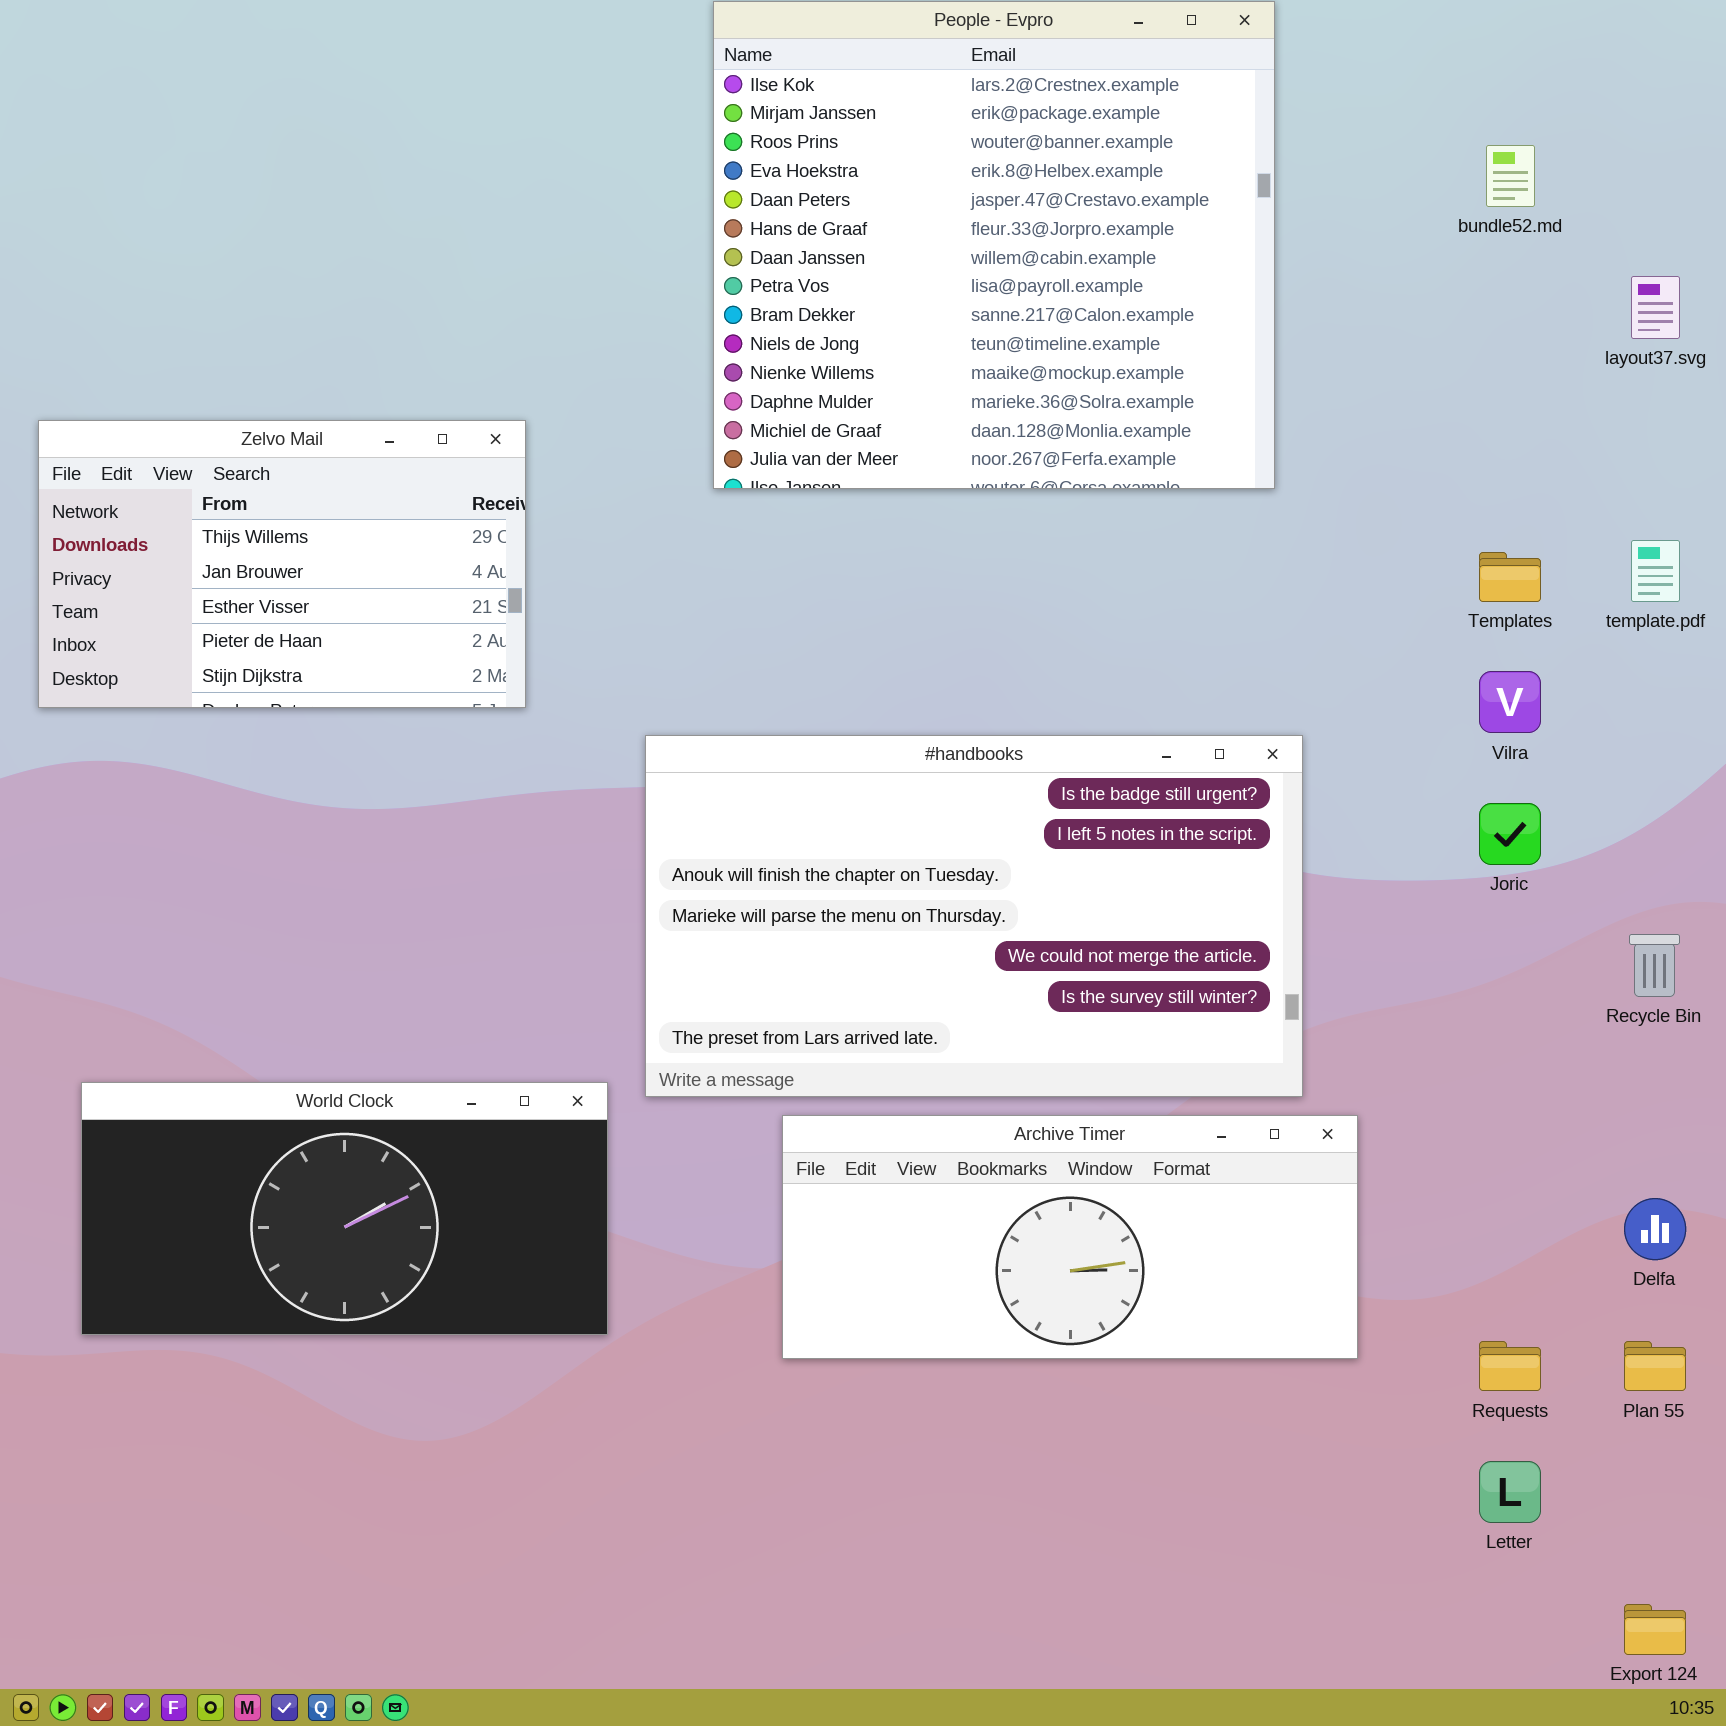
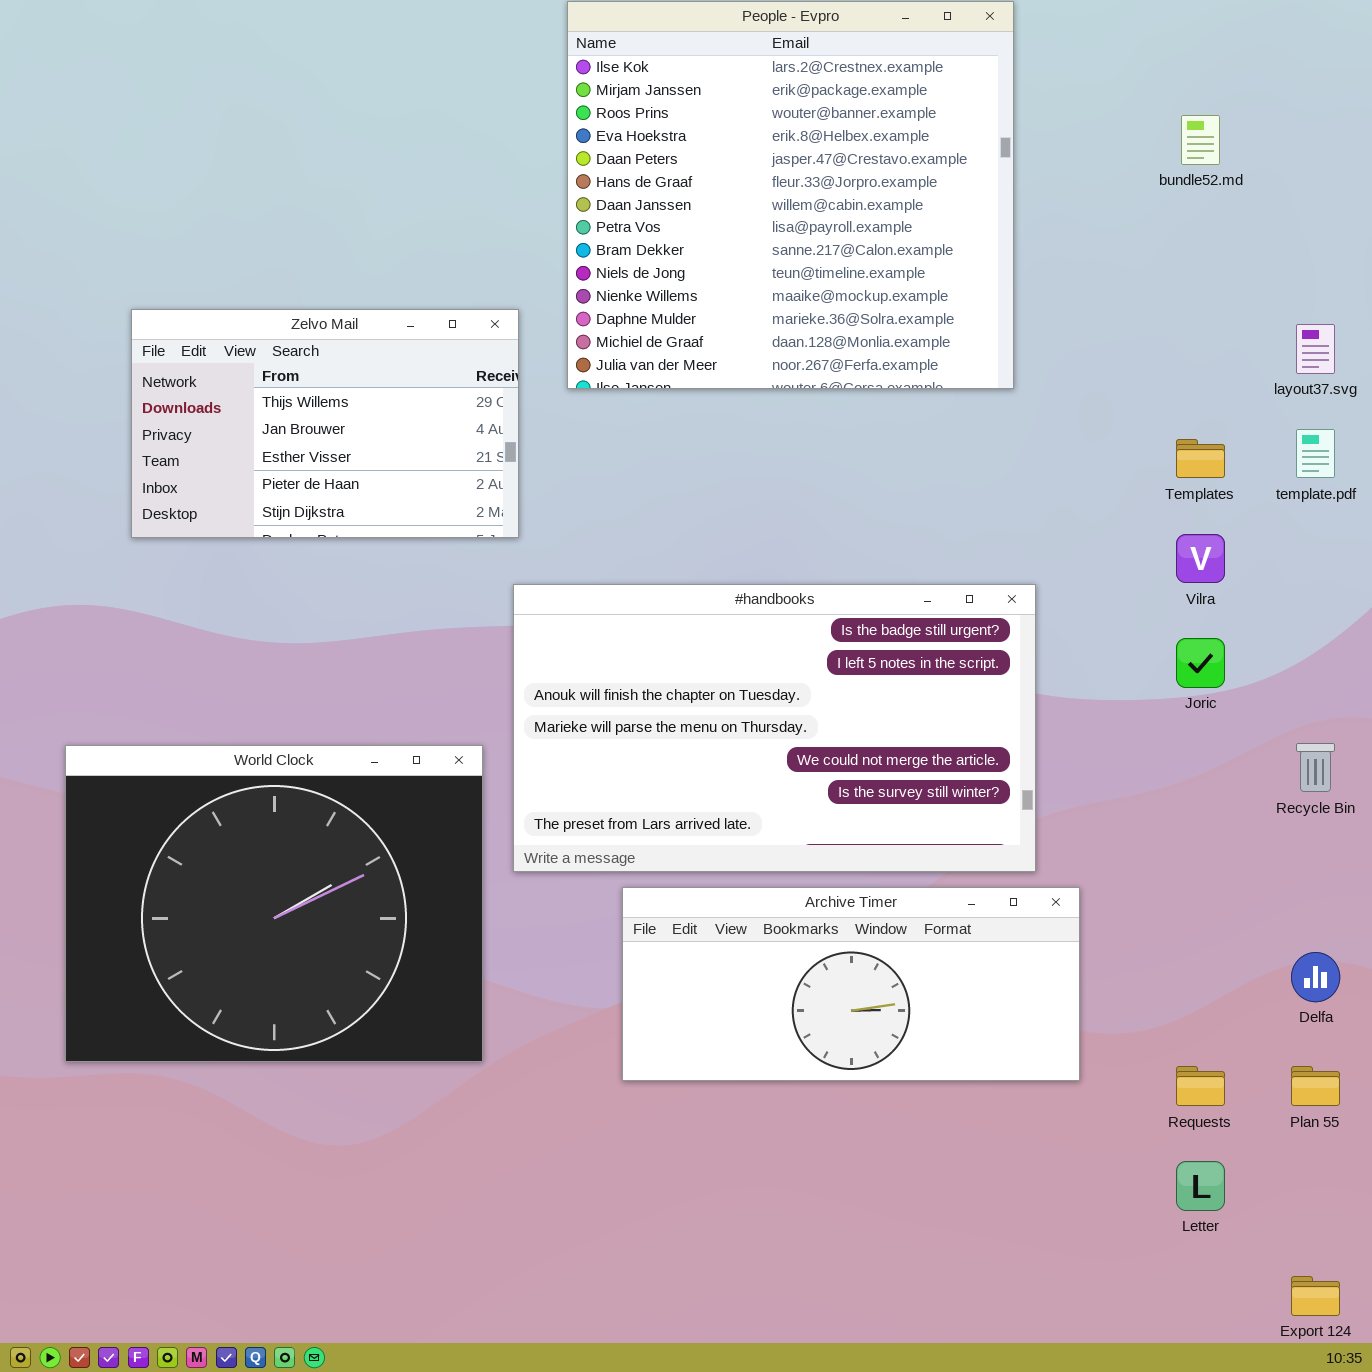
layout37.svg: [1631,276,1680,339] -> [1296,324,1335,374], moved
Zelvo Mail: [38,420,526,708] -> [131,309,519,538], moved
World Clock: [81,1082,608,1335] -> [65,745,483,1062], resized

